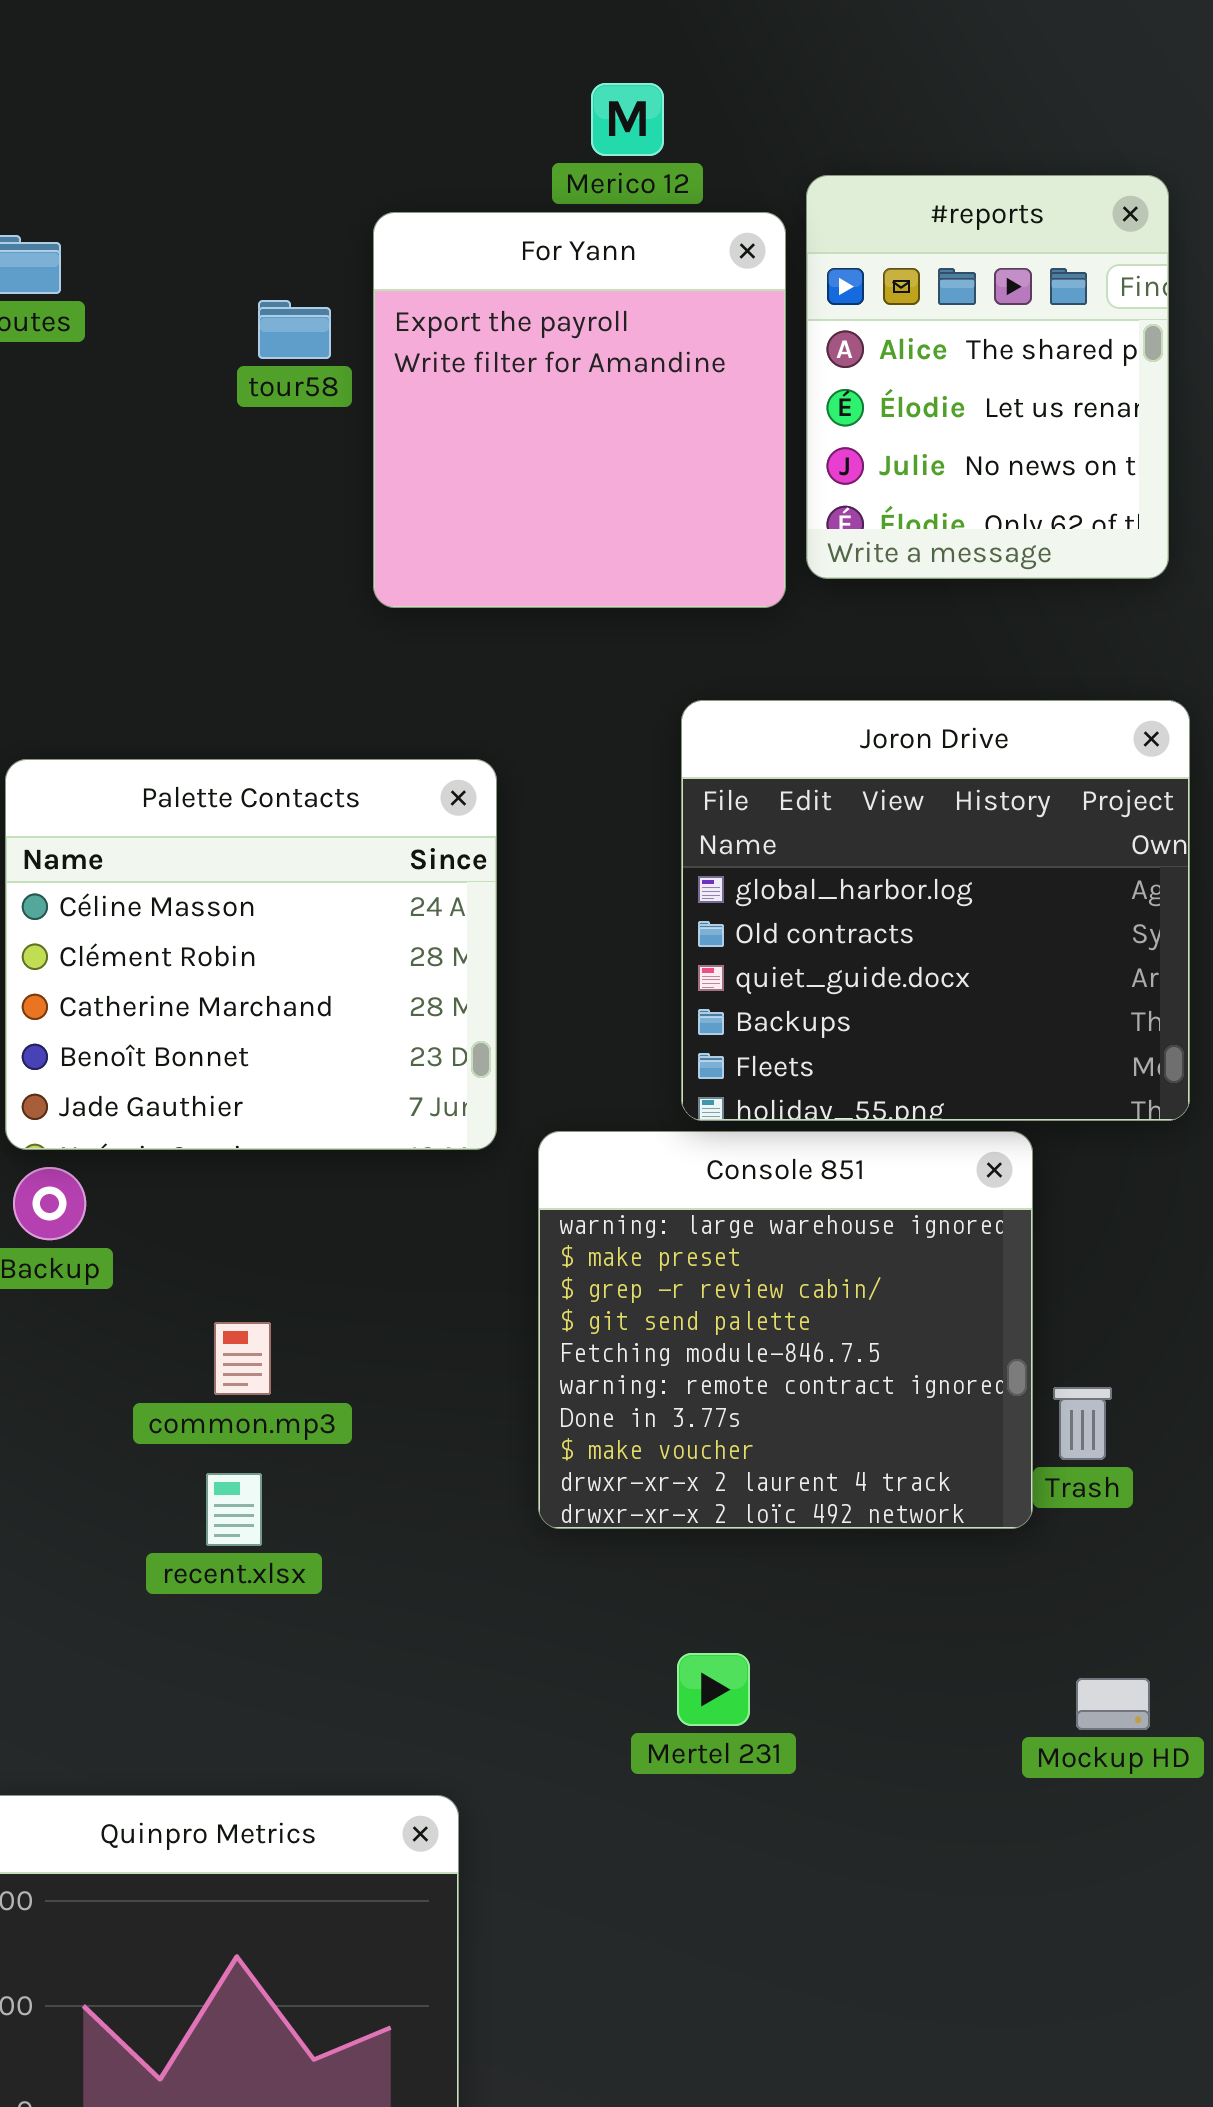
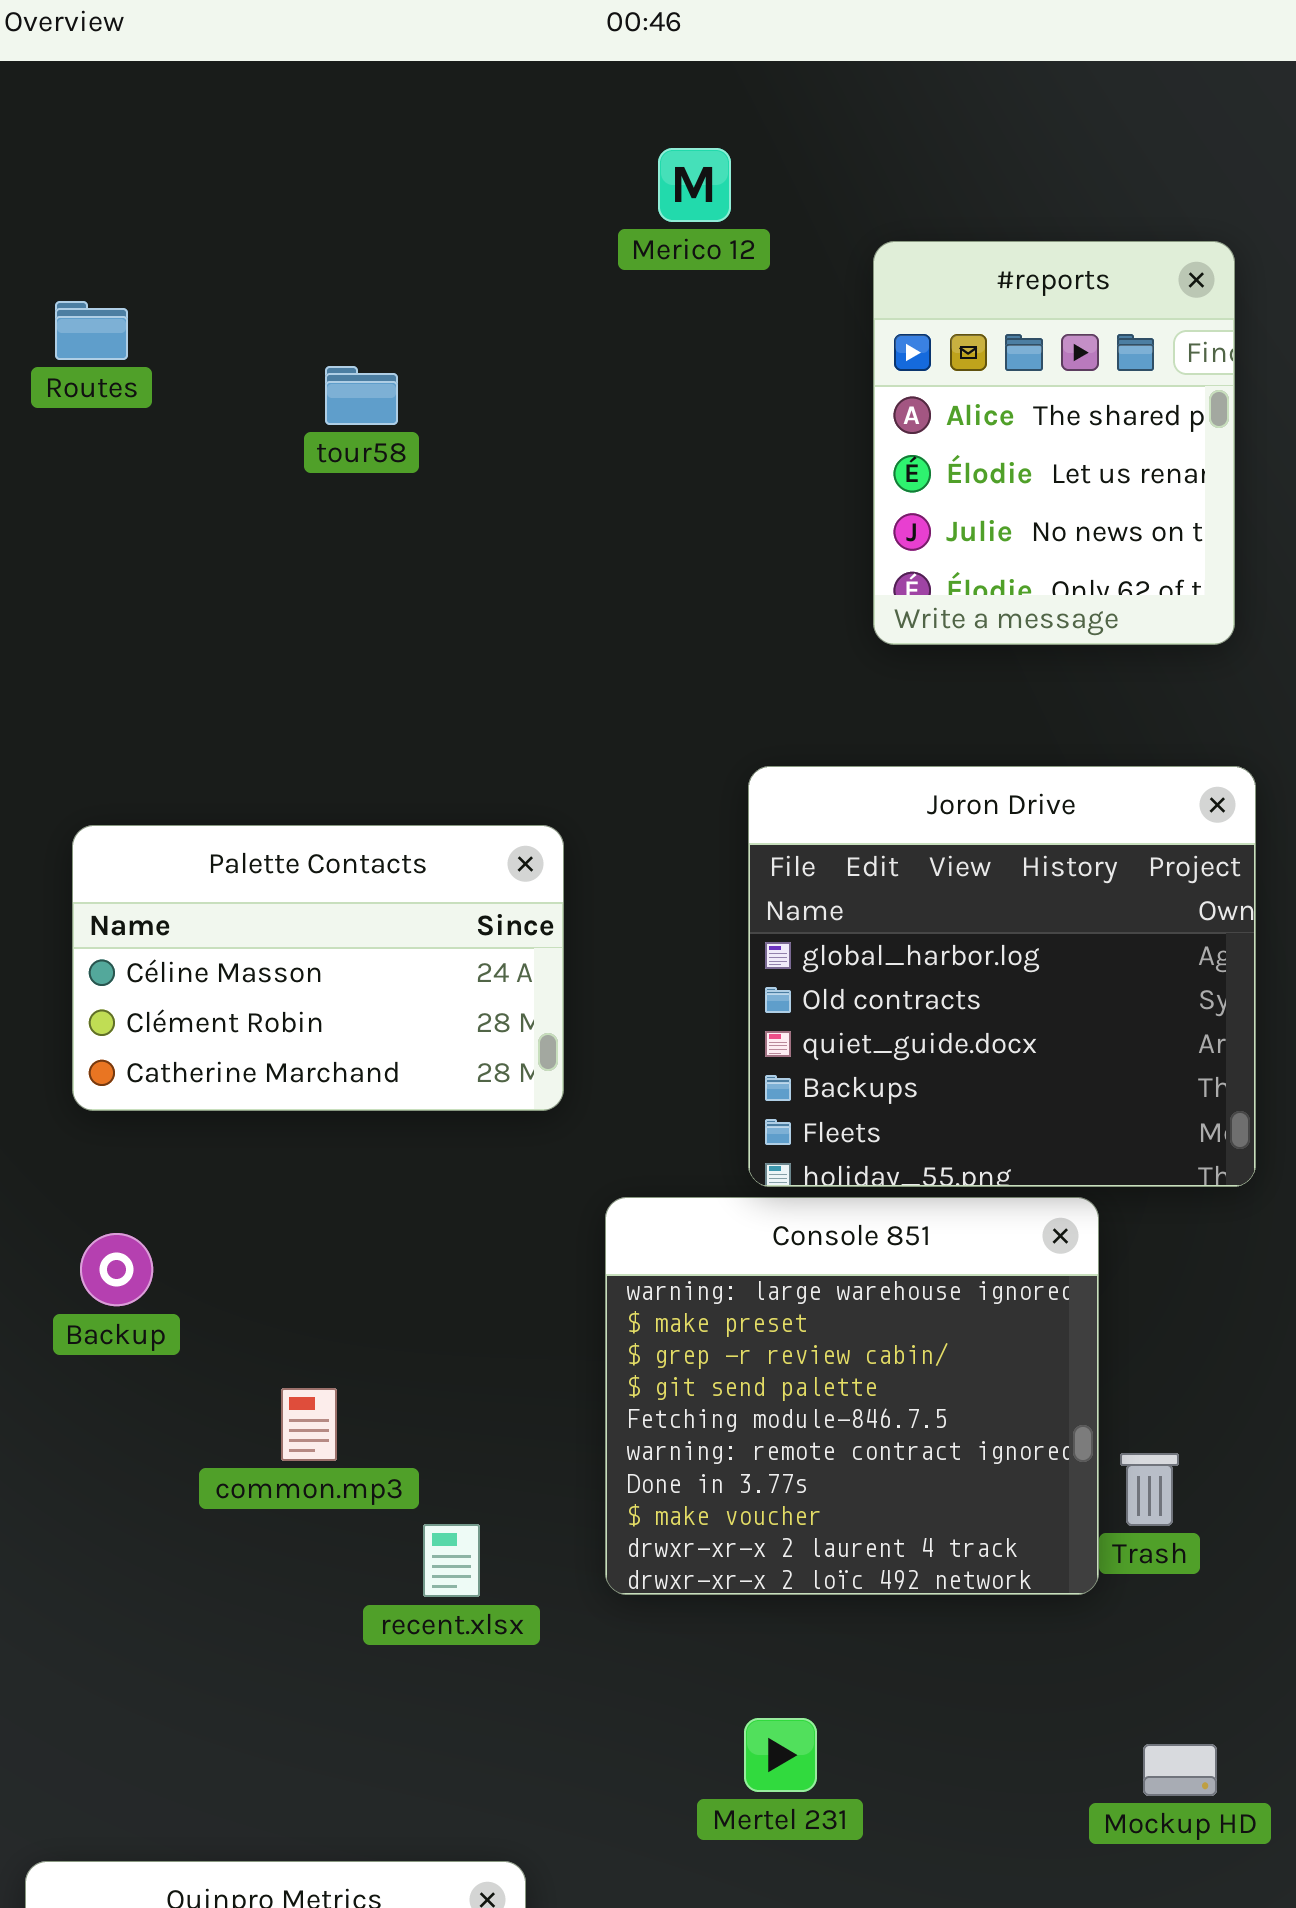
For Yann: [373,212,786,608] -> none, closed
Palette Contacts: [5,759,497,1150] -> [72,825,564,1111], resized
recent.xlsx: [206,1473,262,1546] -> [423,1524,480,1597], moved

